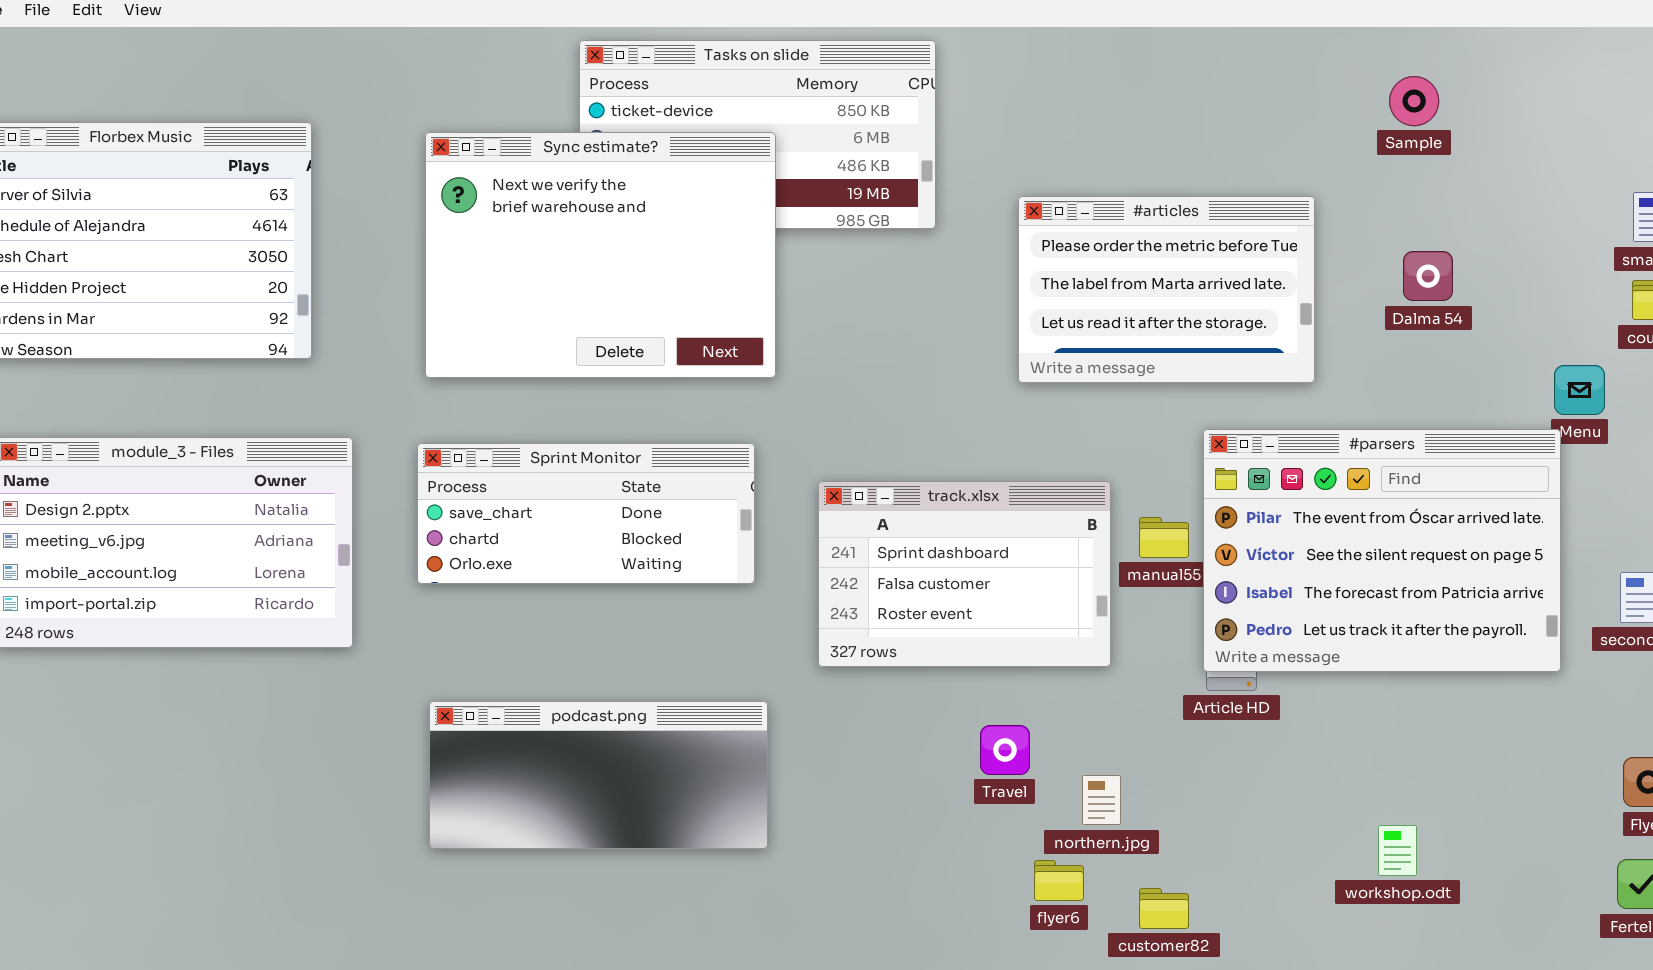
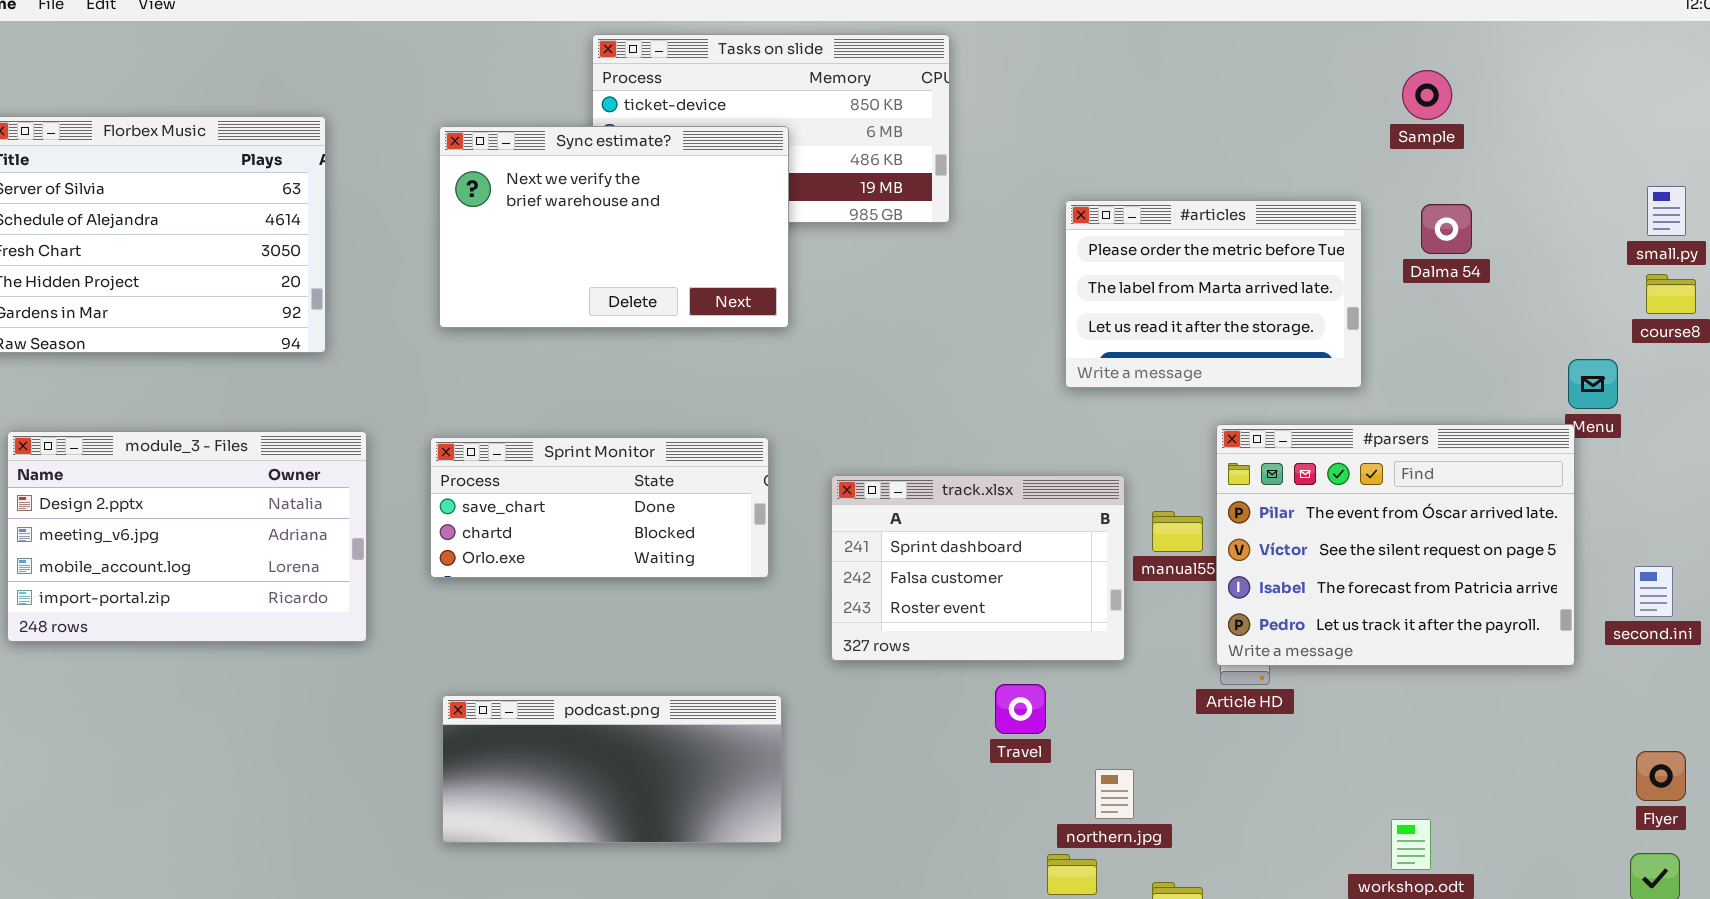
Sync estimate?: [425,132,776,378] -> [439,126,789,328], resized
#articles: [1018,196,1315,383] -> [1065,200,1362,388], moved
Dalma 54: [1403,251,1453,301] -> [1421,204,1472,254], moved
Travel: [980,725,1030,775] -> [995,684,1046,734], moved

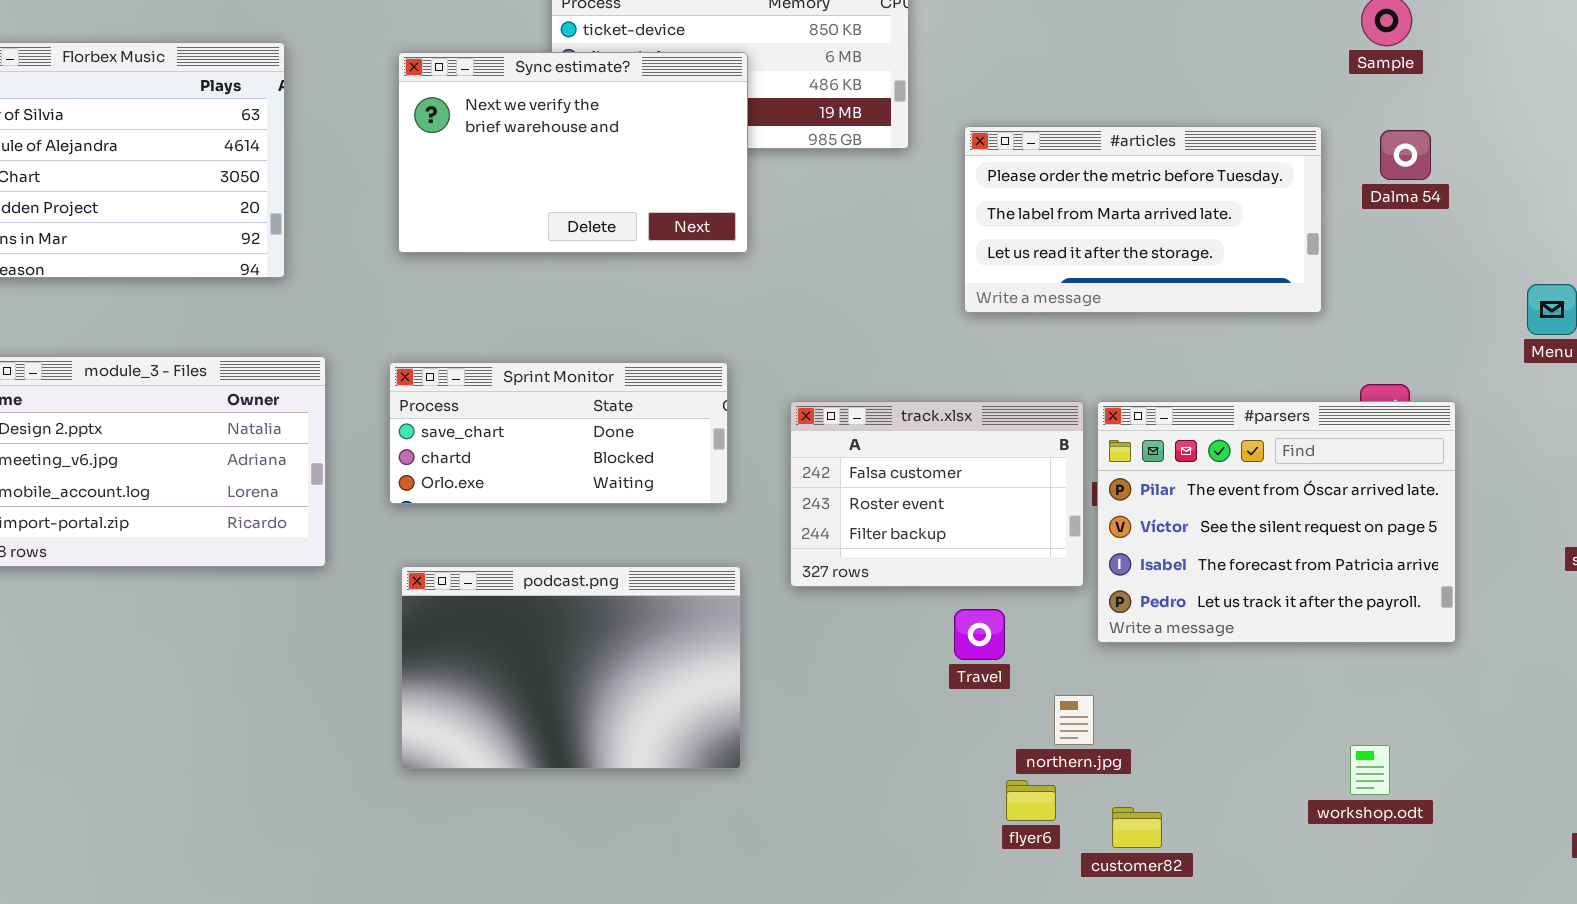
#articles: [1065,200,1362,388] -> [964,126,1322,313], resized
#parsers: [1216,424,1575,666] -> [1097,401,1456,643], moved
track.xlsx: [831,475,1125,661] -> [790,401,1084,587], scrolled down 1 row
podcast.png: [442,695,782,843] -> [401,566,741,769], resized

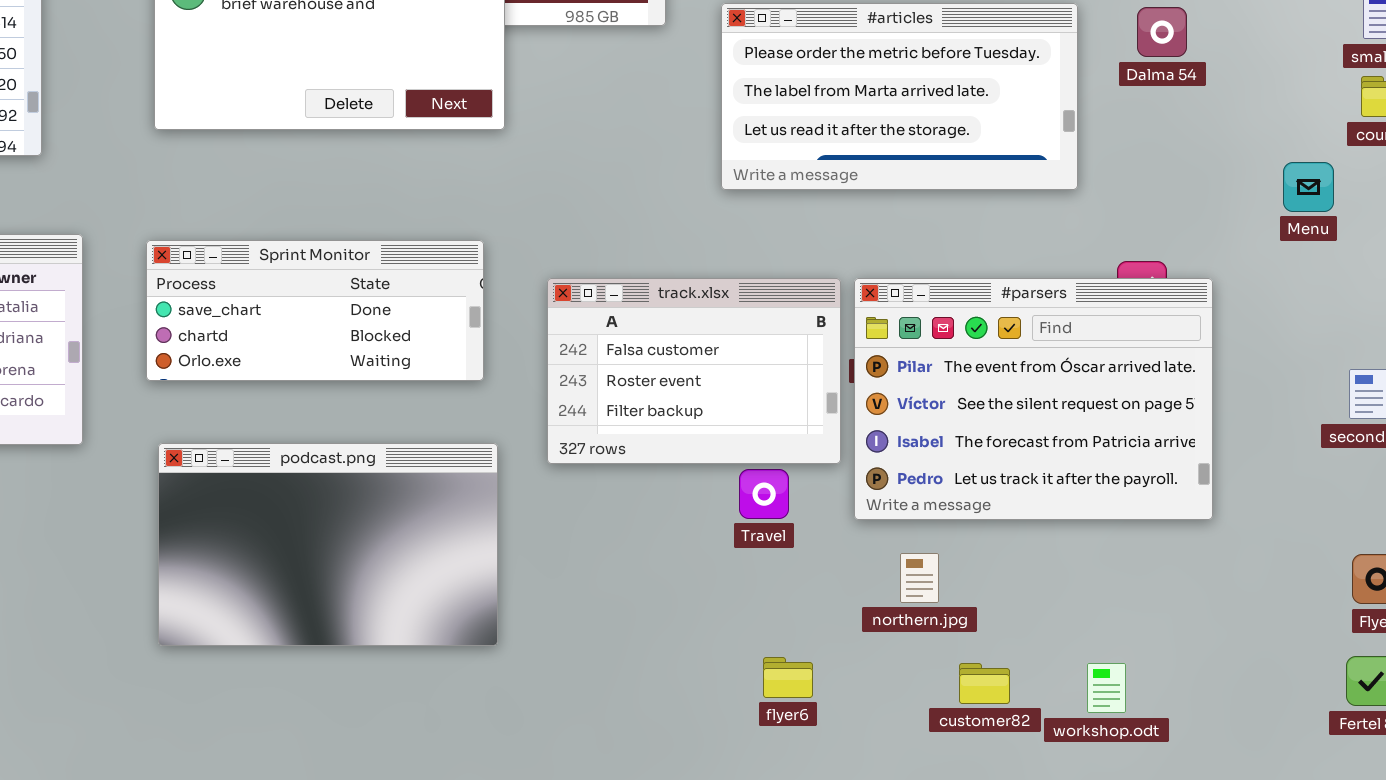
Travel: [954,609,1005,660] -> [739,469,789,519], moved
northern.jpg: [1054,695,1094,745] -> [900,553,939,603], moved
workshop.odt: [1350,745,1390,795] -> [1087,663,1126,713], moved
customer82: [1112,807,1162,848] -> [959,663,1010,704], moved

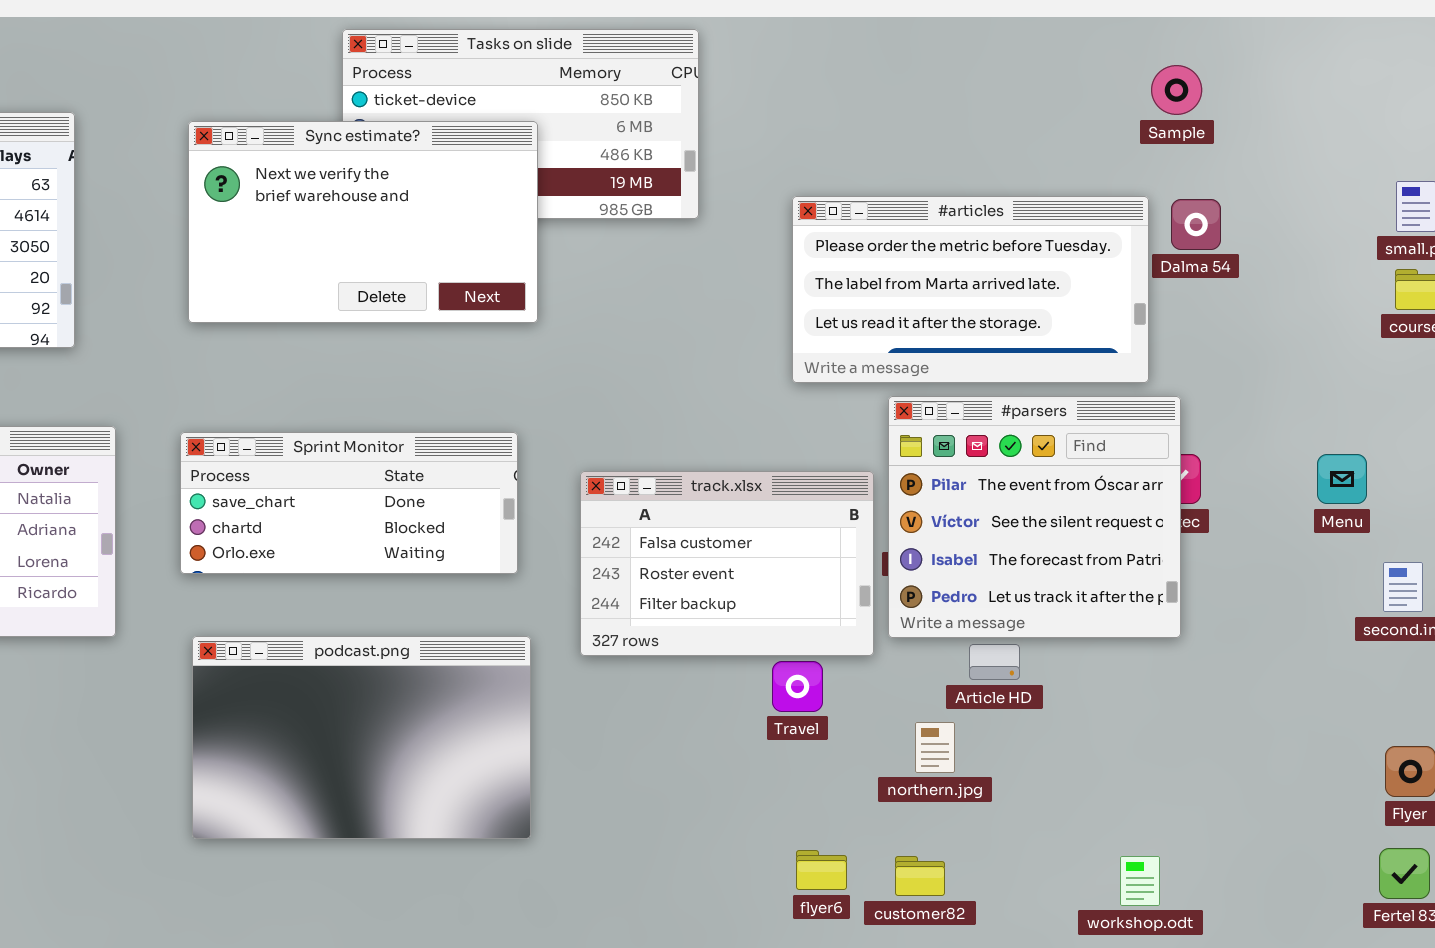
#articles: [721,3,1078,190] -> [792,196,1149,383], moved
Menu: [1283,162,1334,212] -> [1317,454,1367,504], moved
#parsers: [854,278,1213,520] -> [888,396,1181,638], moved, resized
northern.jpg: [900,553,939,603] -> [915,722,955,773], moved
customer82: [959,663,1010,704] -> [895,856,945,896], moved

